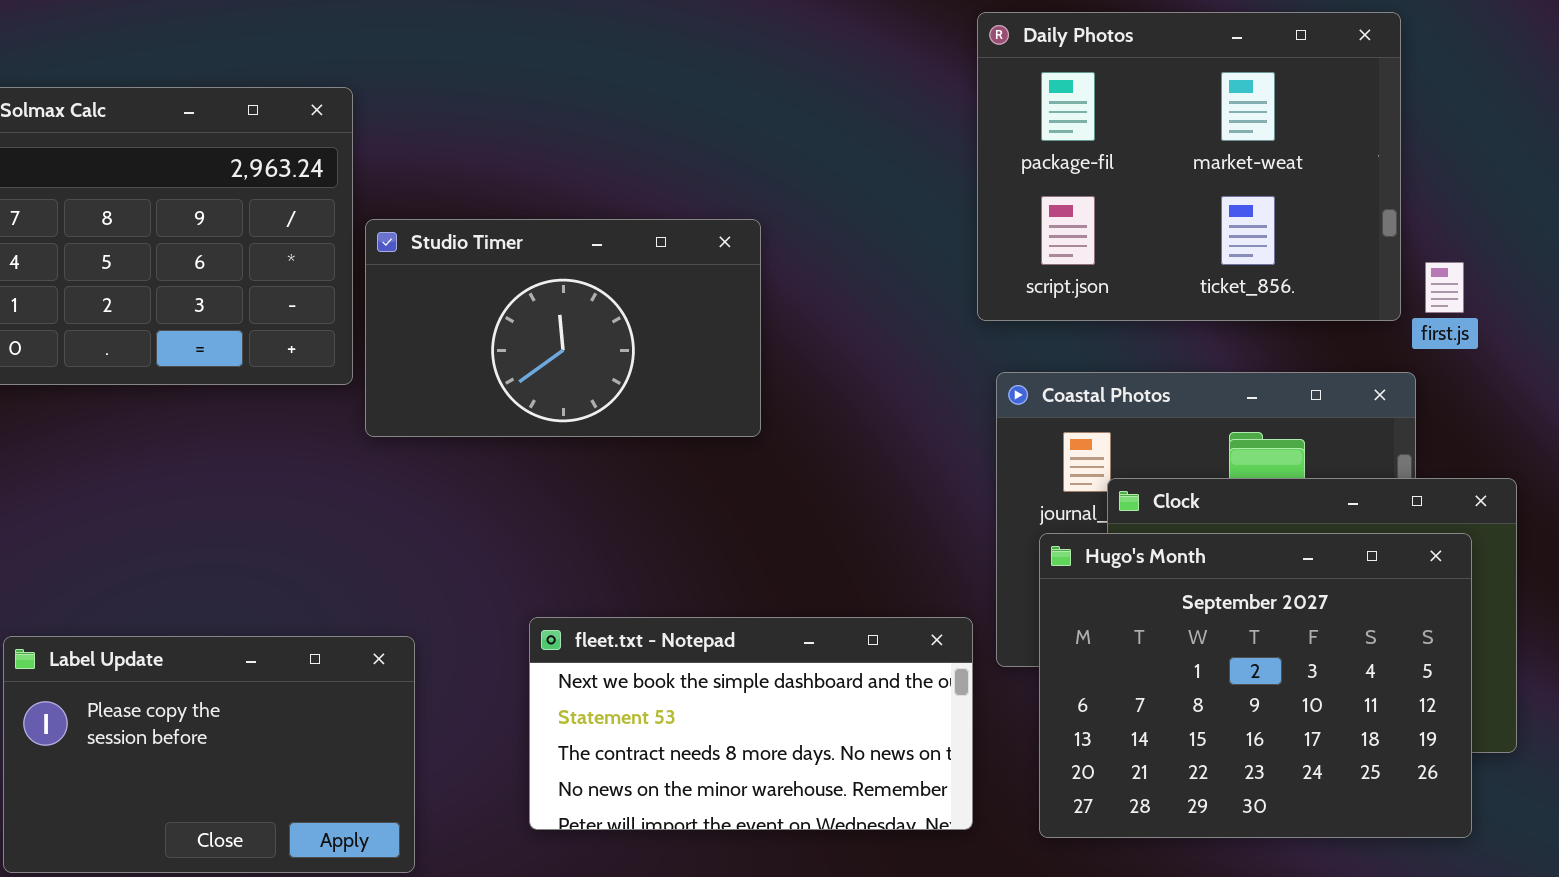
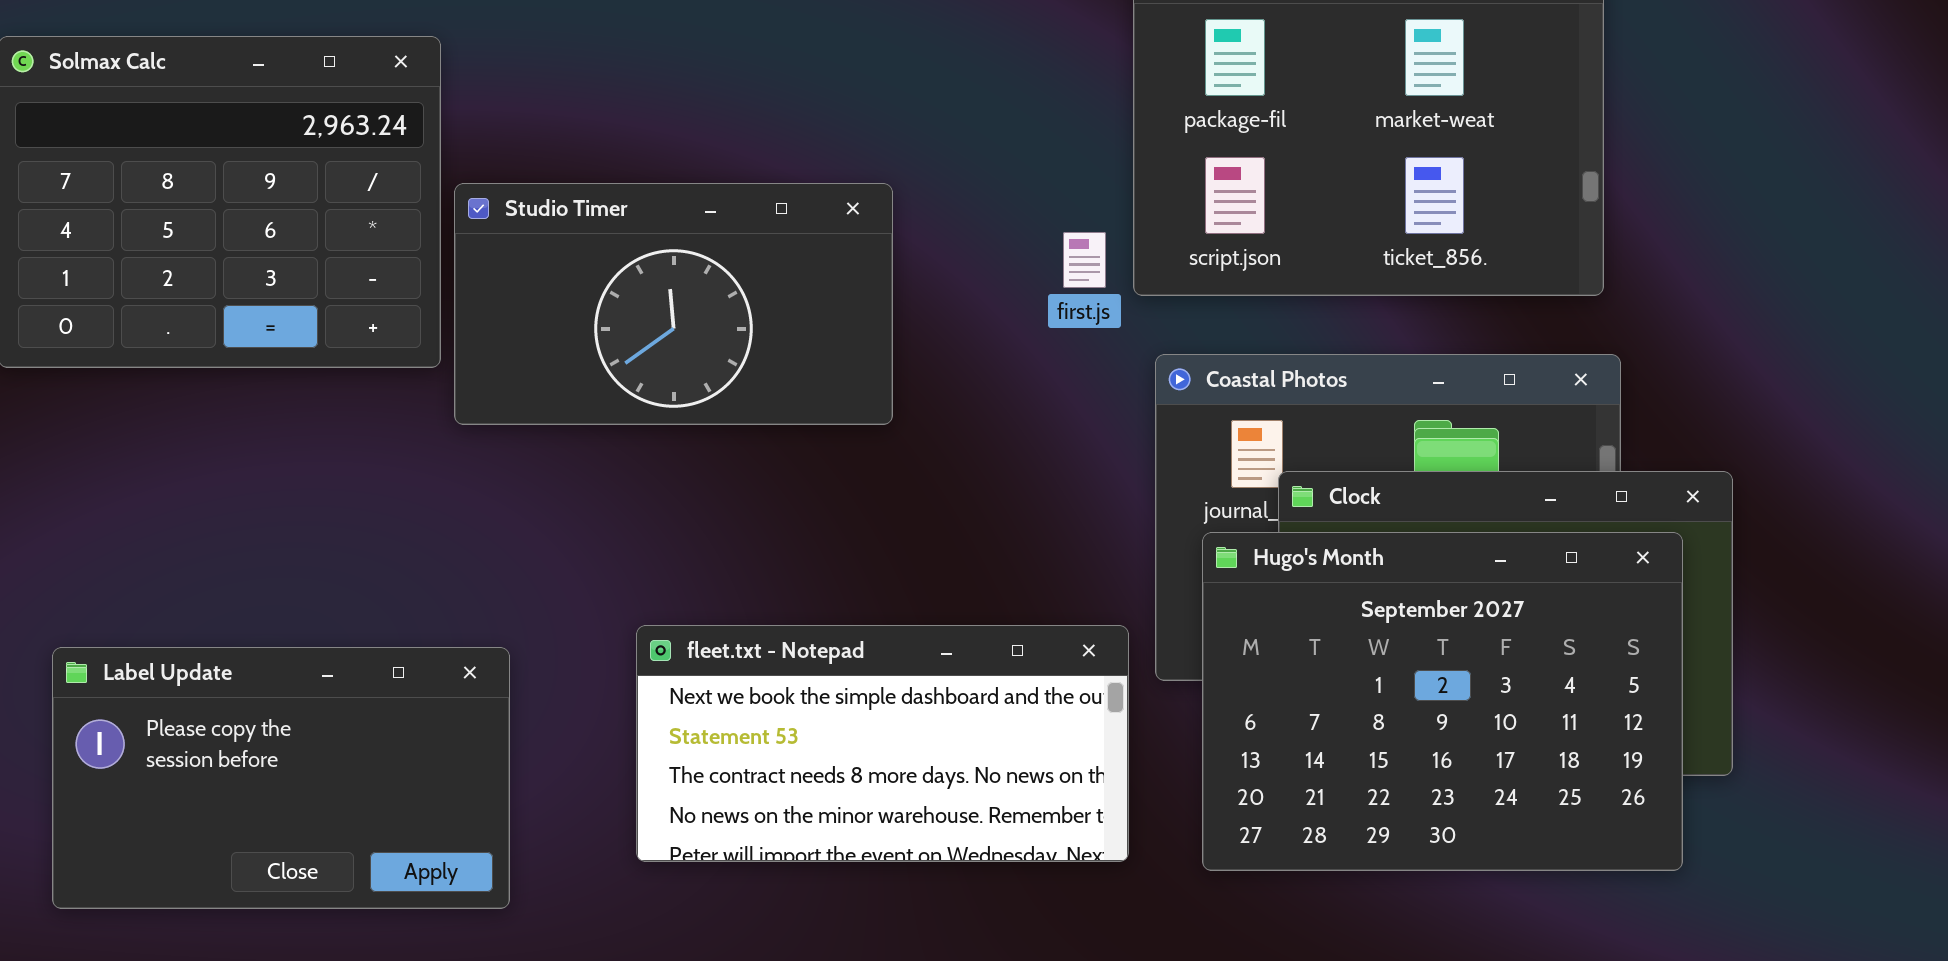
first.js: [1425,262,1464,313] -> [1063,232,1106,288], moved

